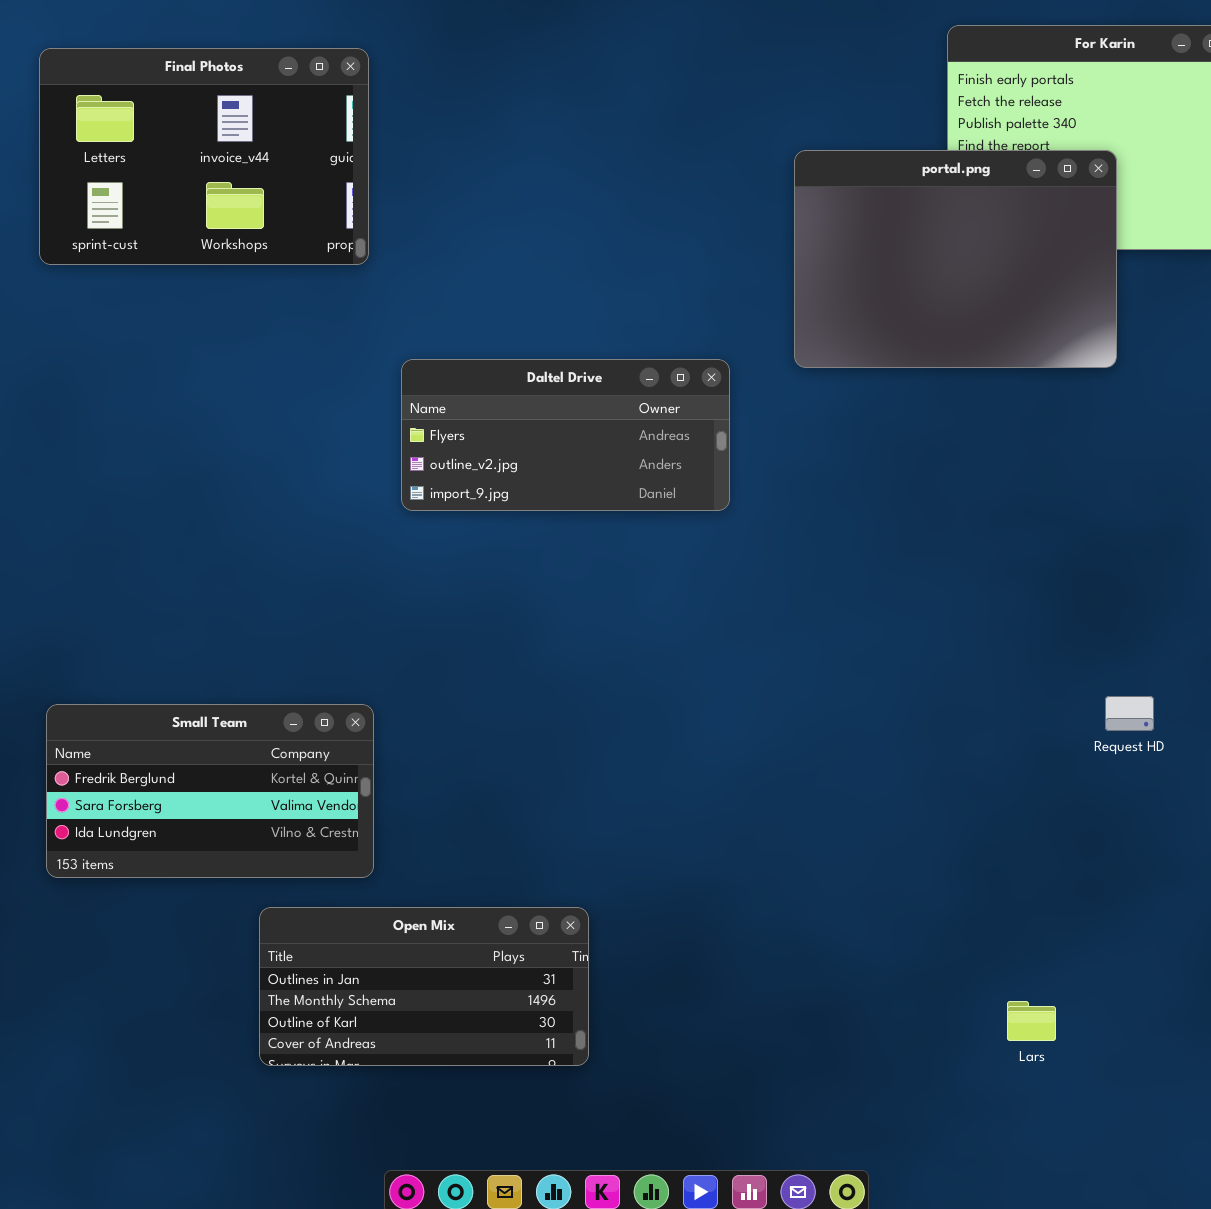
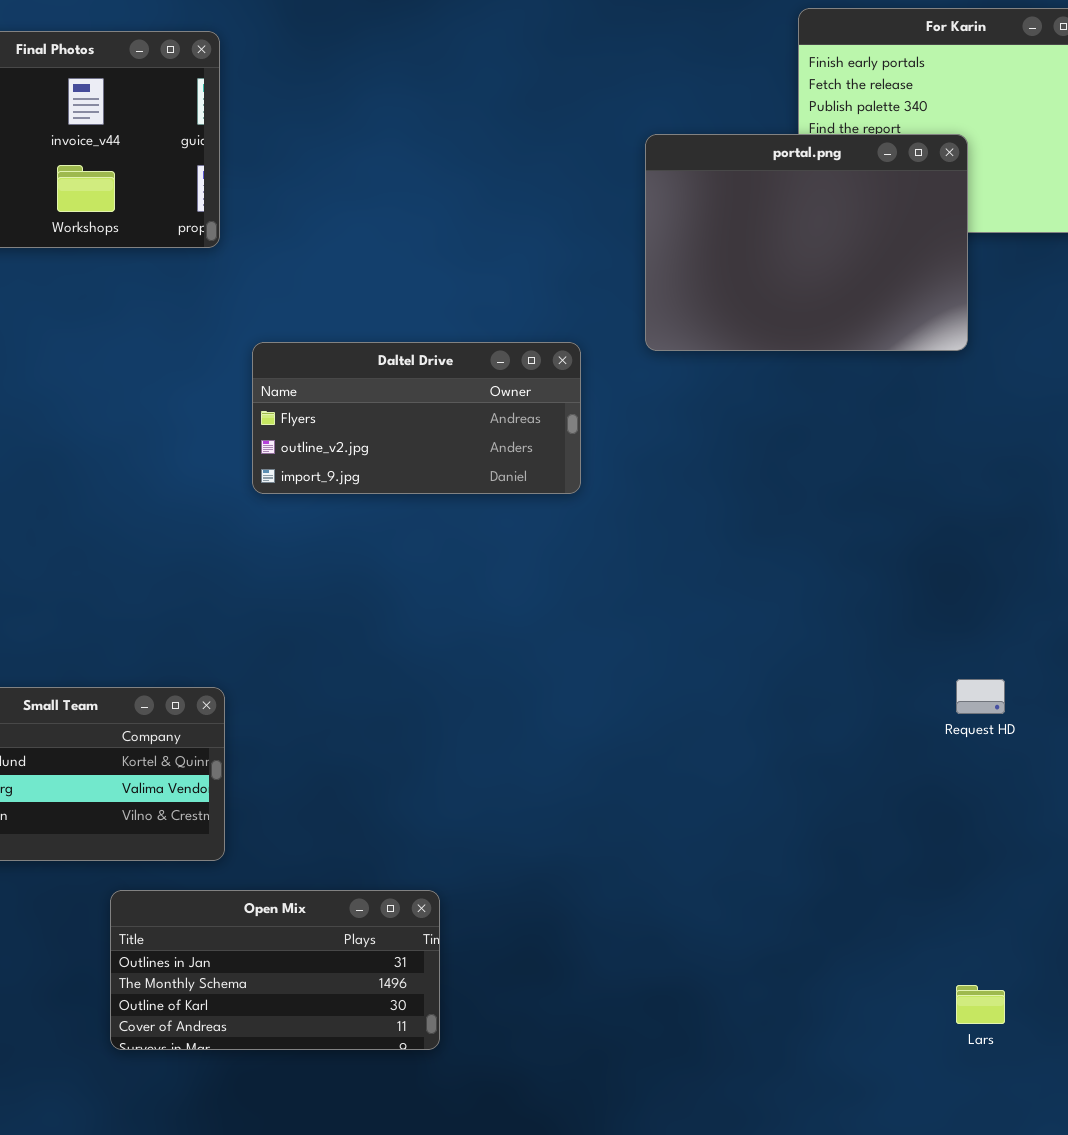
Lars: [1007,1001,1056,1041] -> [956,985,1005,1024], moved

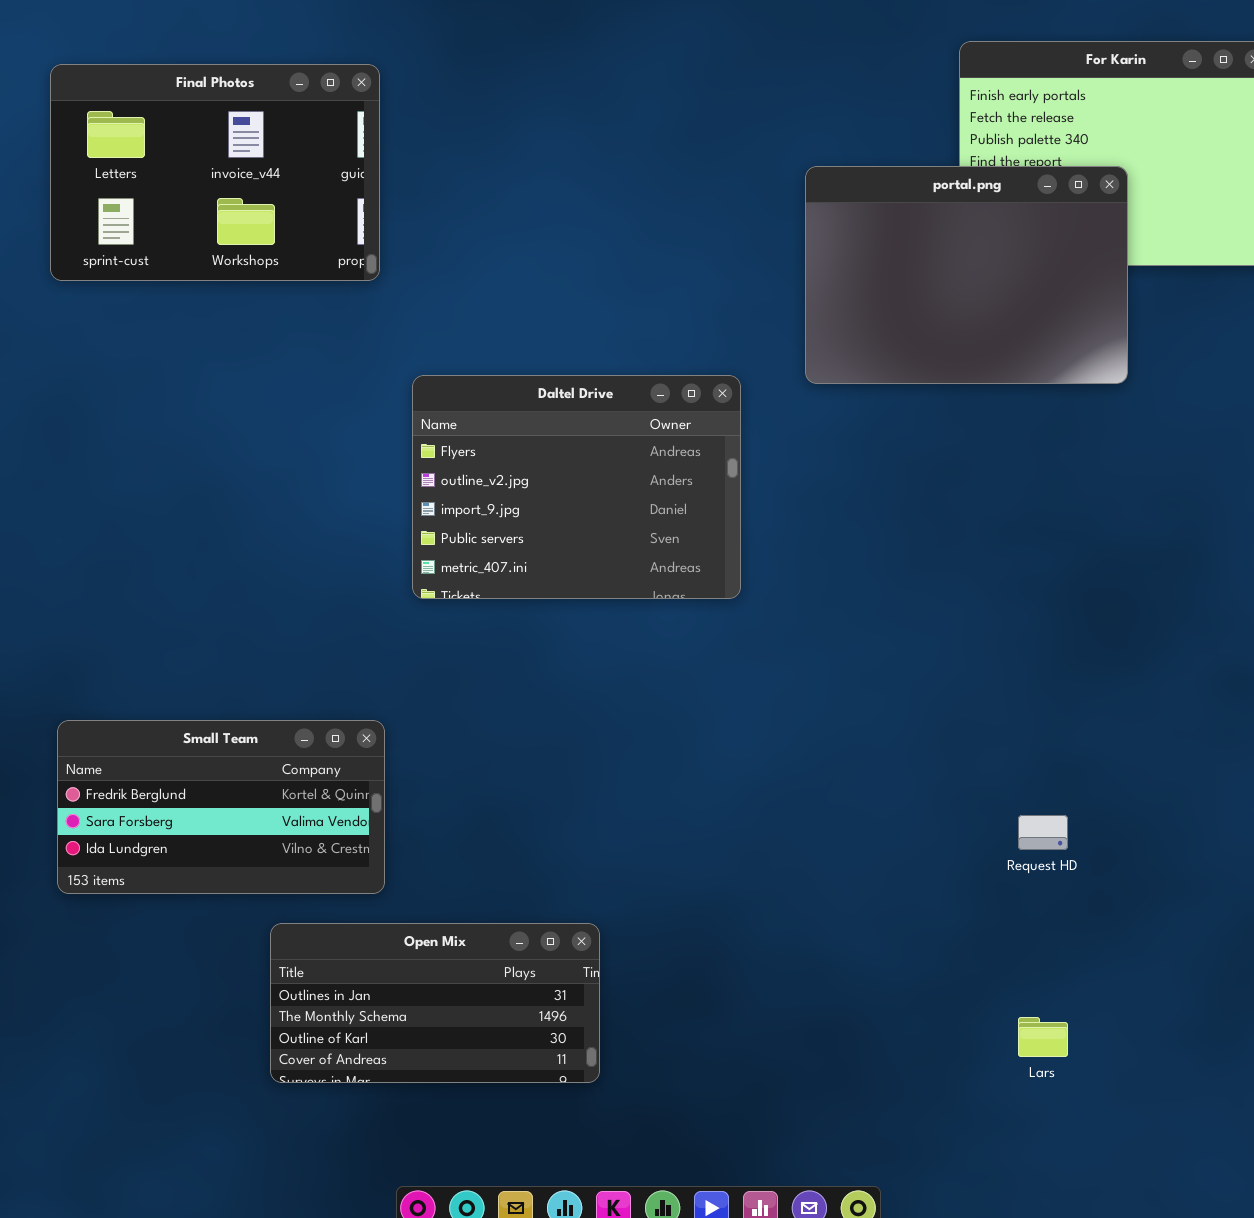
Daltel Drive: [252,342,581,494] -> [412,375,741,599], resized
Request HD: [956,679,1005,714] -> [1018,815,1068,850], moved
Lars: [956,985,1005,1024] -> [1018,1017,1068,1057], moved

